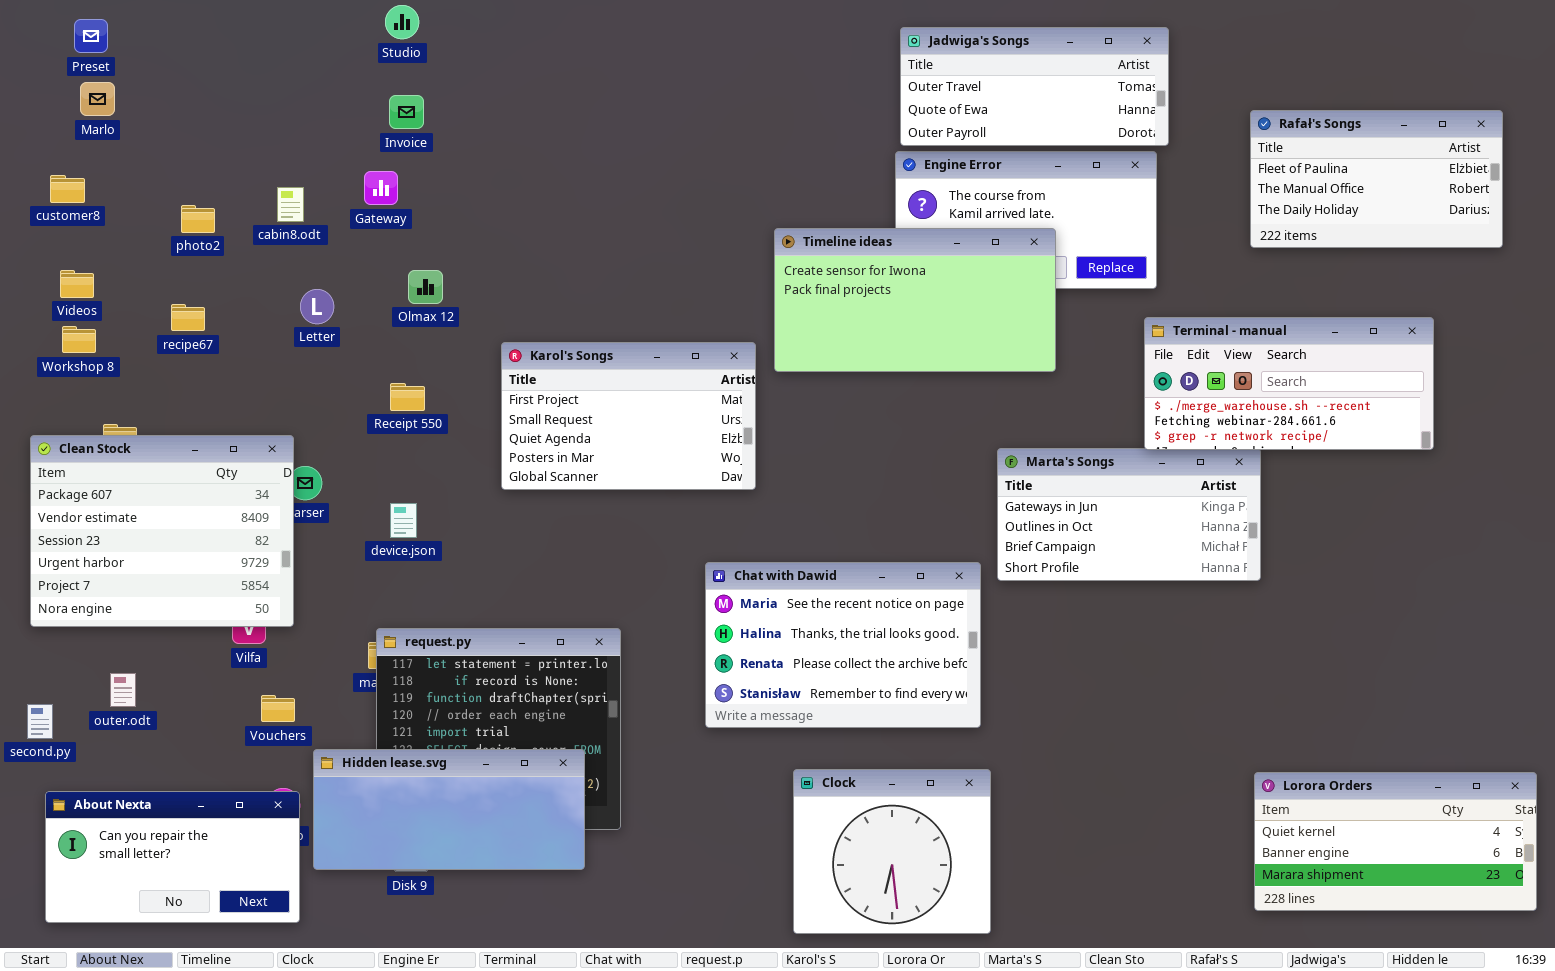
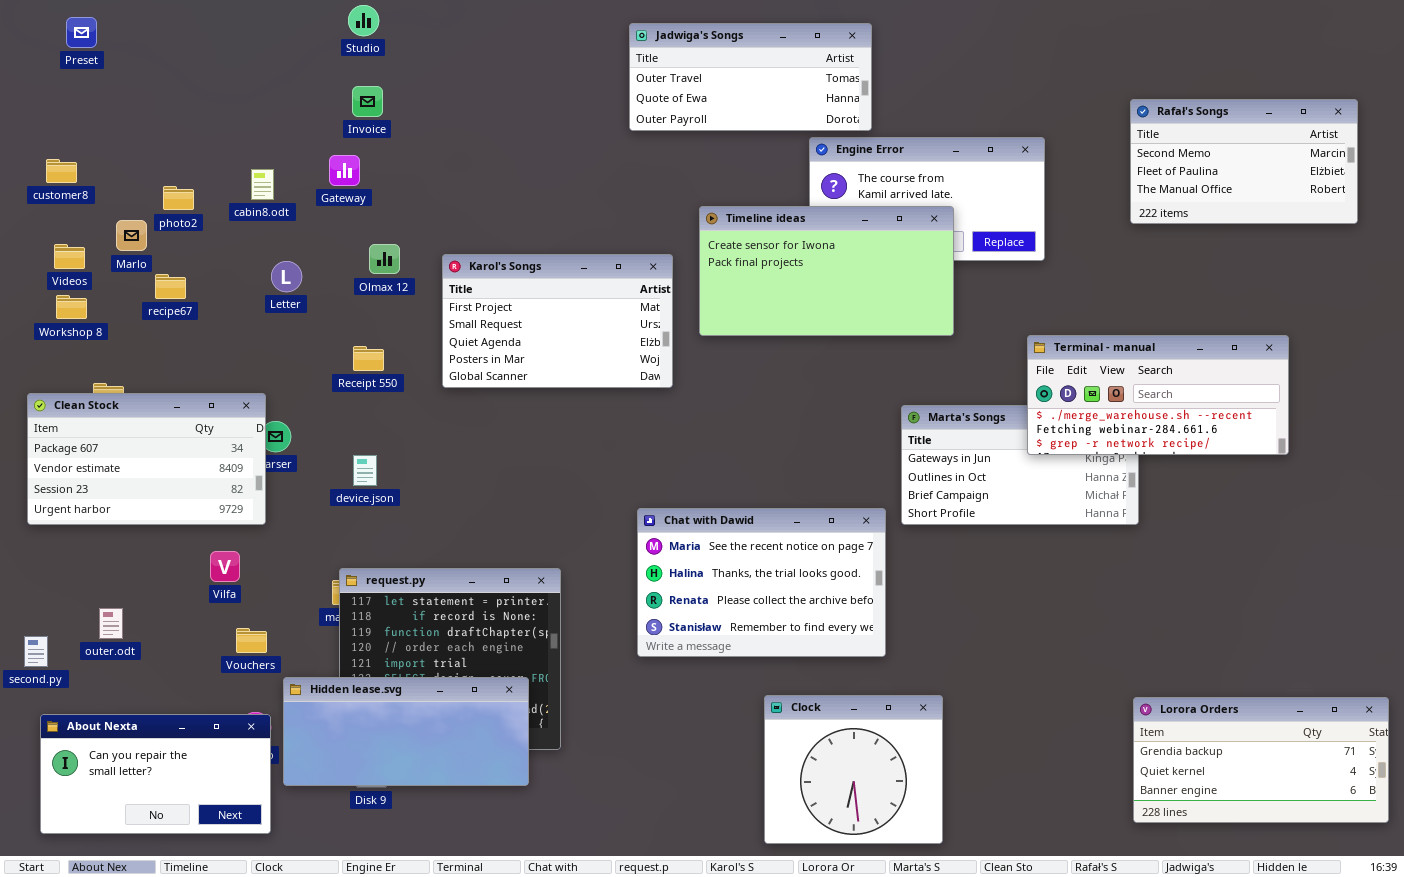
Jadwiga's Songs: [900,27,1169,146] -> [629,23,872,131], moved
Marlo: [80,82,115,116] -> [116,220,147,251], moved
Rafał's Songs: [1250,110,1503,248] -> [1130,99,1358,224], scrolled up 1 row
Terminal - manual: [1144,317,1434,450] -> [1027,335,1289,455], moved
Karol's Songs: [501,342,756,490] -> [442,254,673,388], moved
Clean Stock: [30,435,294,627] -> [27,393,266,525], resized
Clock: [793,769,991,934] -> [764,695,943,844], moved
Lorora Orders: [1254,772,1537,911] -> [1133,697,1389,823], scrolled up 1 row

